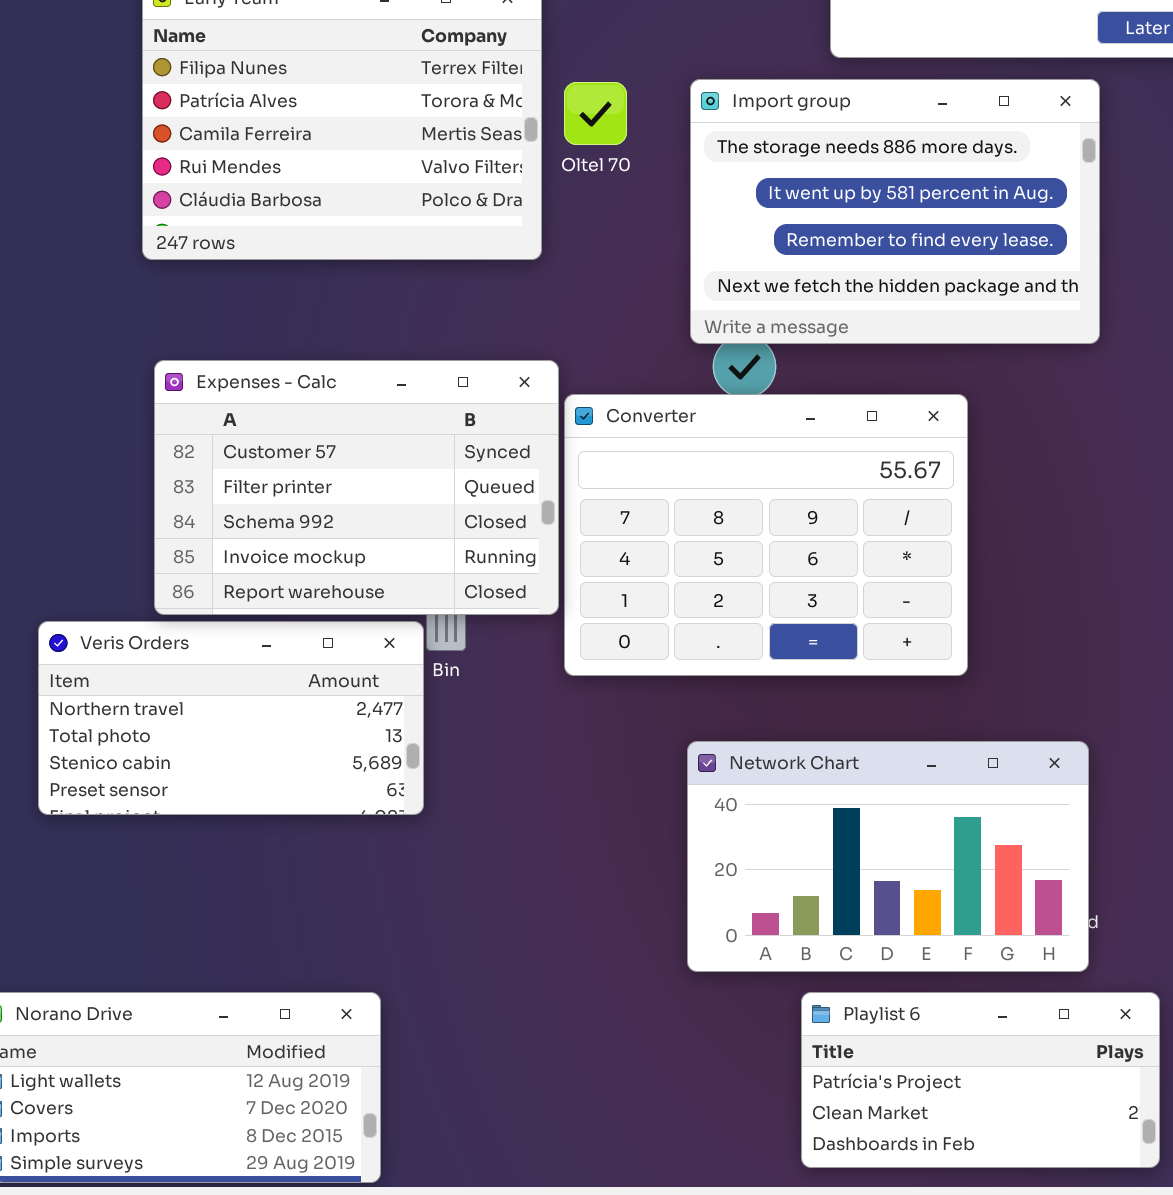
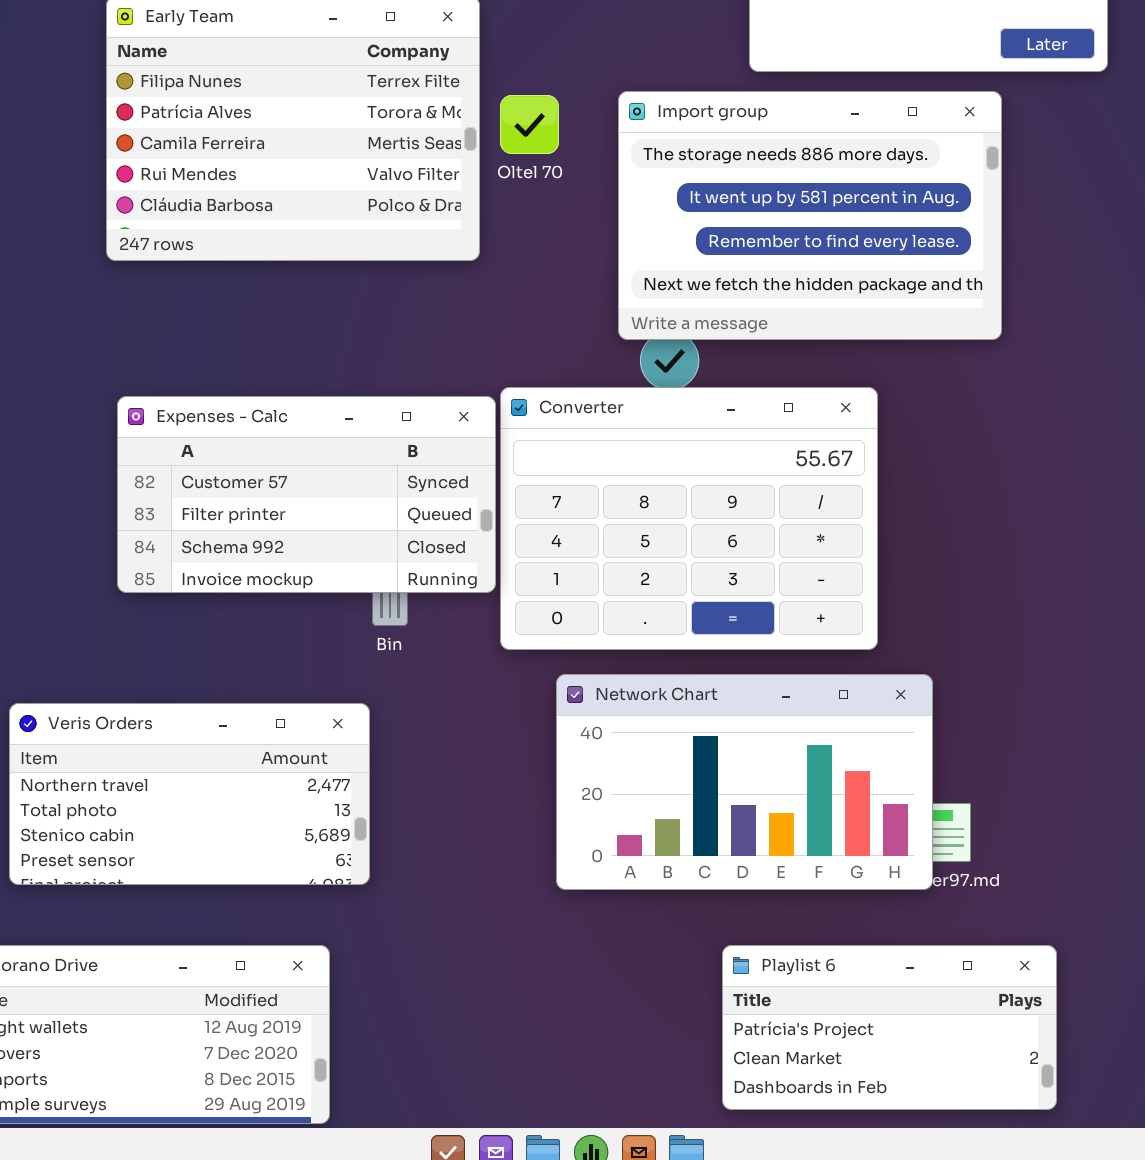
Expenses - Calc: [154,360,559,615] -> [117,396,496,593], resized
Veris Orders: [38,621,424,815] -> [9,703,370,885], moved
Network Chart: [687,741,1089,972] -> [556,674,933,890], moved

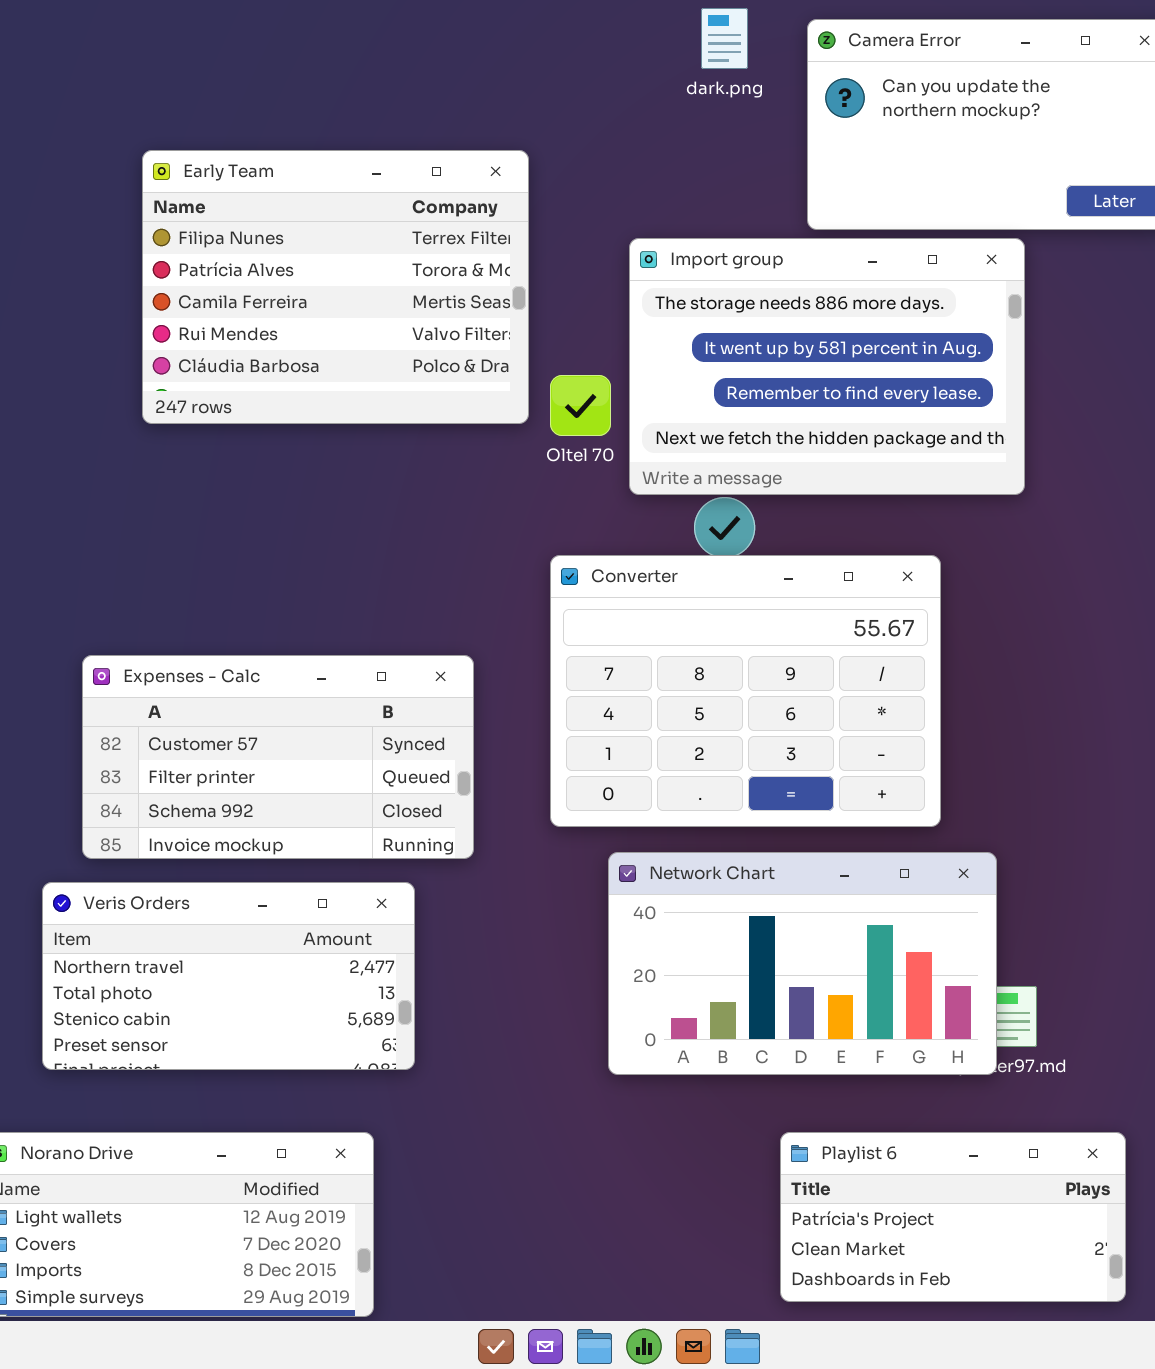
Import group: [618,91,1002,340] -> [629,238,1025,495], moved
Oltel 70: [500,95,559,154] -> [550,375,611,436], moved
Expenses - Calc: [117,396,496,593] -> [82,655,474,859], moved

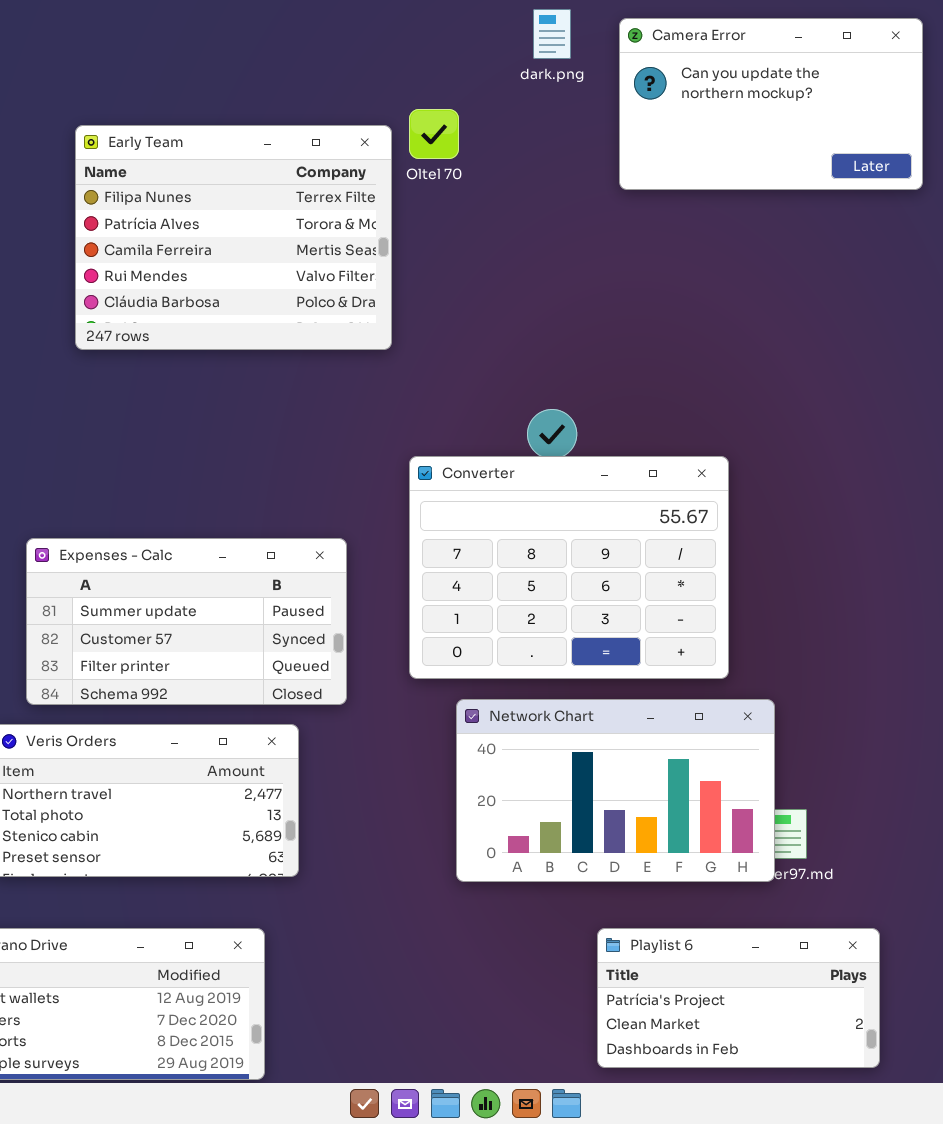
Import group: [629,238,1025,495] -> none, closed
Oltel 70: [550,375,611,436] -> [409,109,459,159], moved
Expenses - Calc: [82,655,474,859] -> [26,538,347,705], scrolled up 1 row

